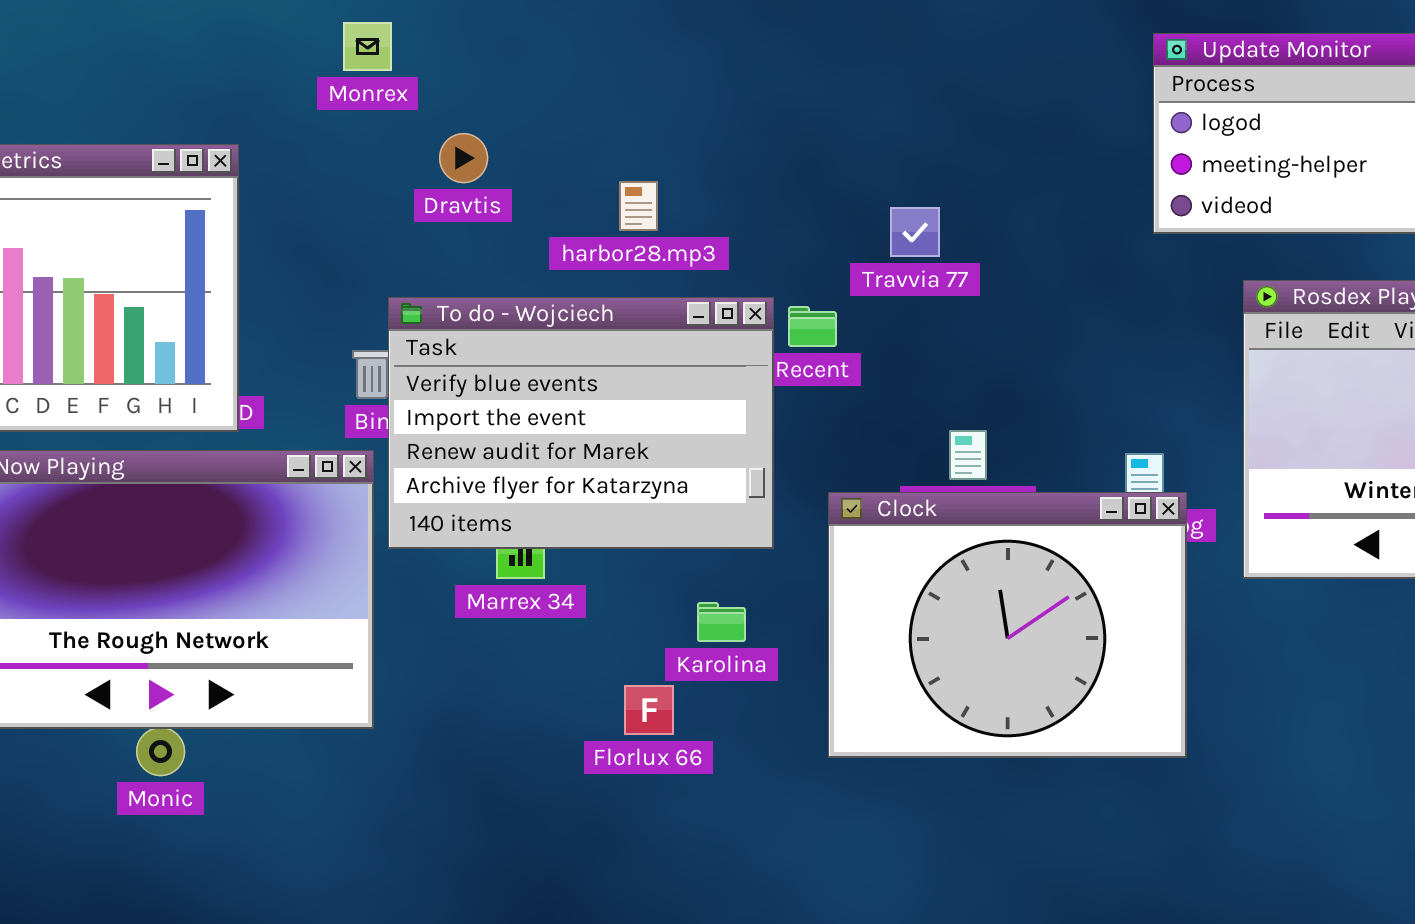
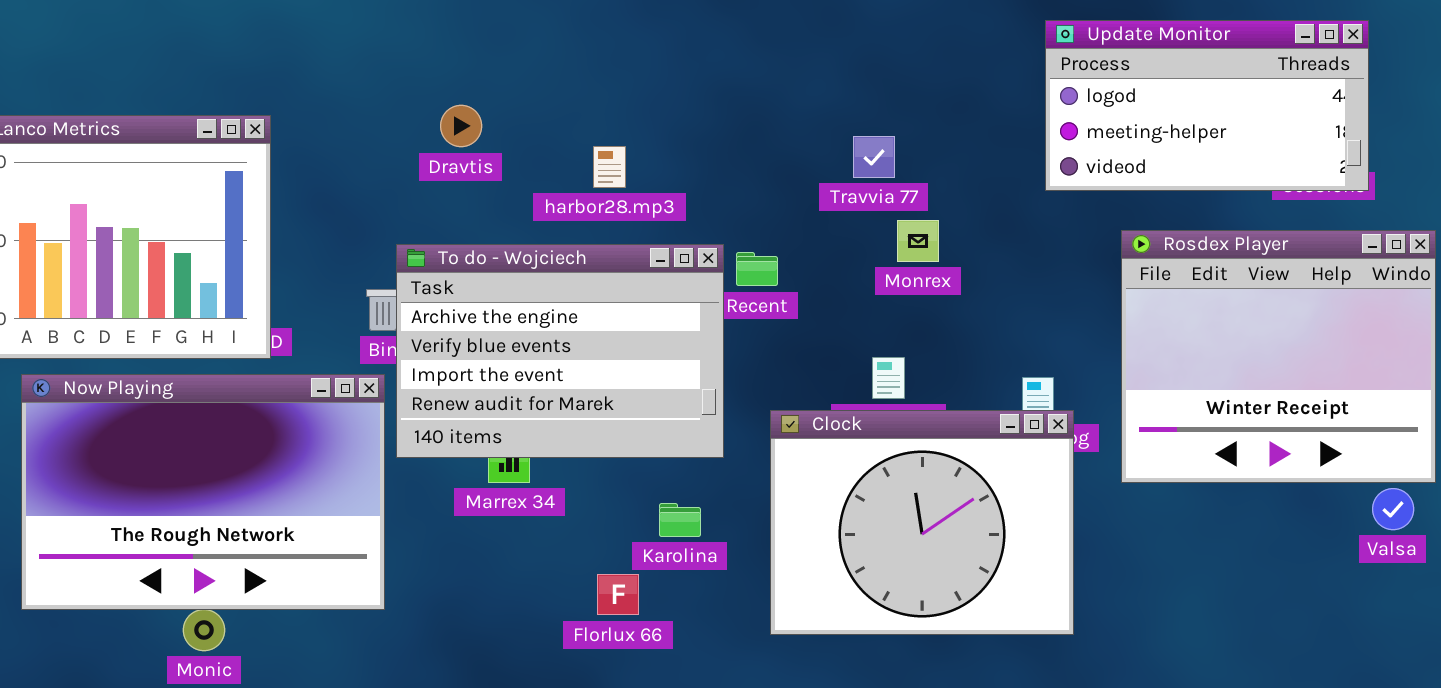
Monrex: [343,22,392,71] -> [897,220,939,262], moved
Travvia 77: [890,207,940,257] -> [853,136,895,178], moved
To do - Wojciech: [388,297,774,549] -> [396,244,724,458], scrolled up 1 row

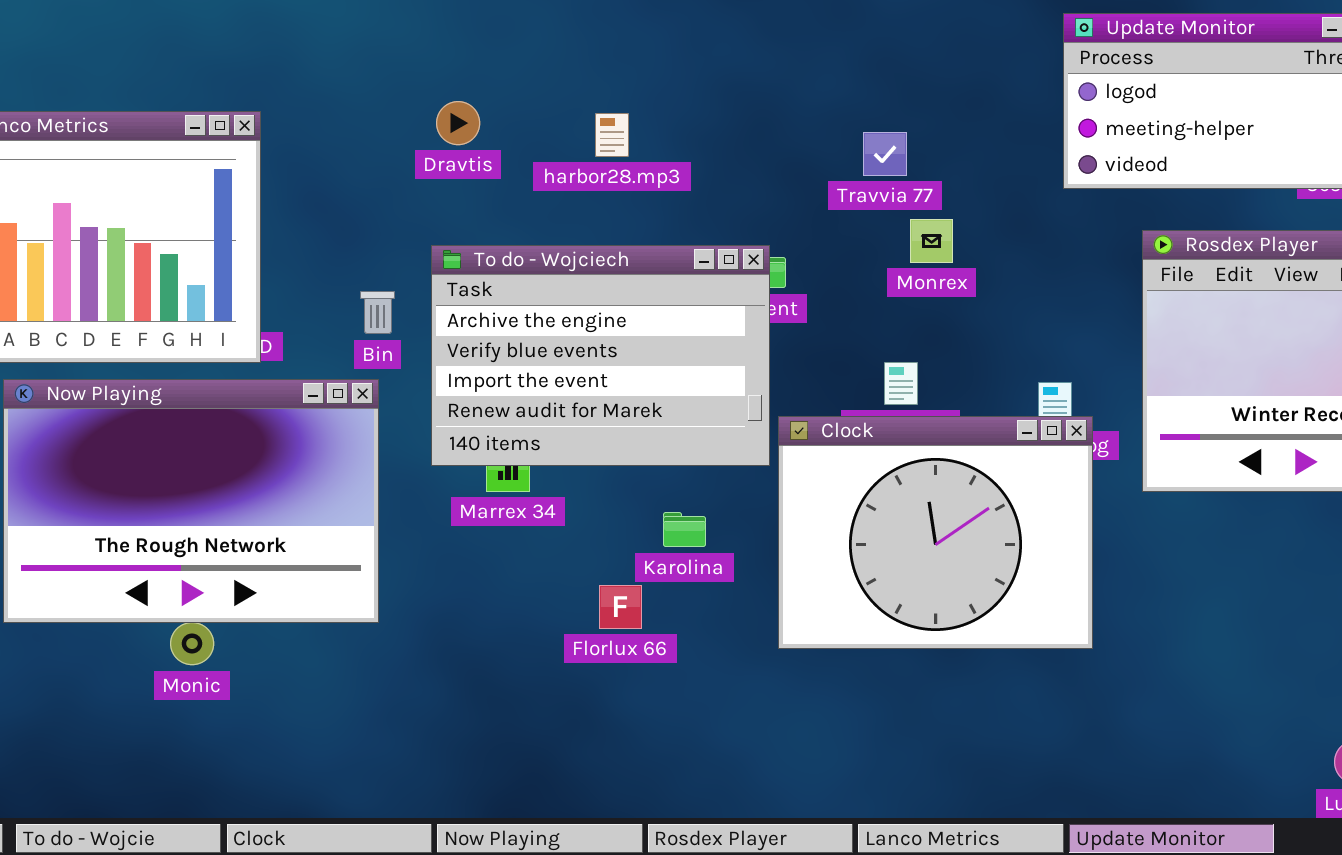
harbor28.mp3: [593,146,626,188] -> [595,113,629,157], moved
To do - Wojciech: [396,244,724,458] -> [431,245,770,466], moved

